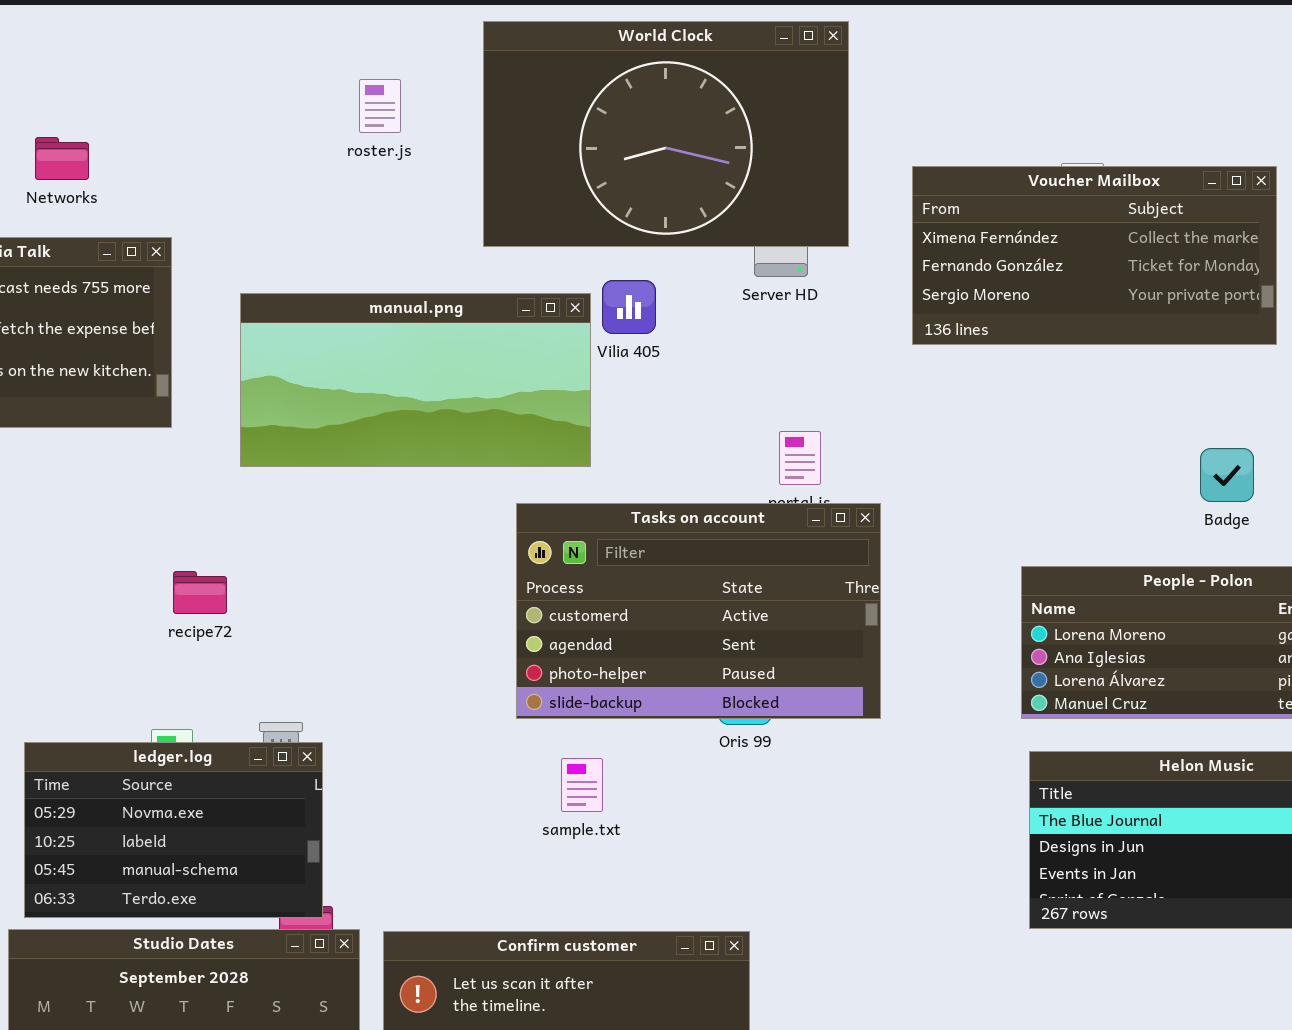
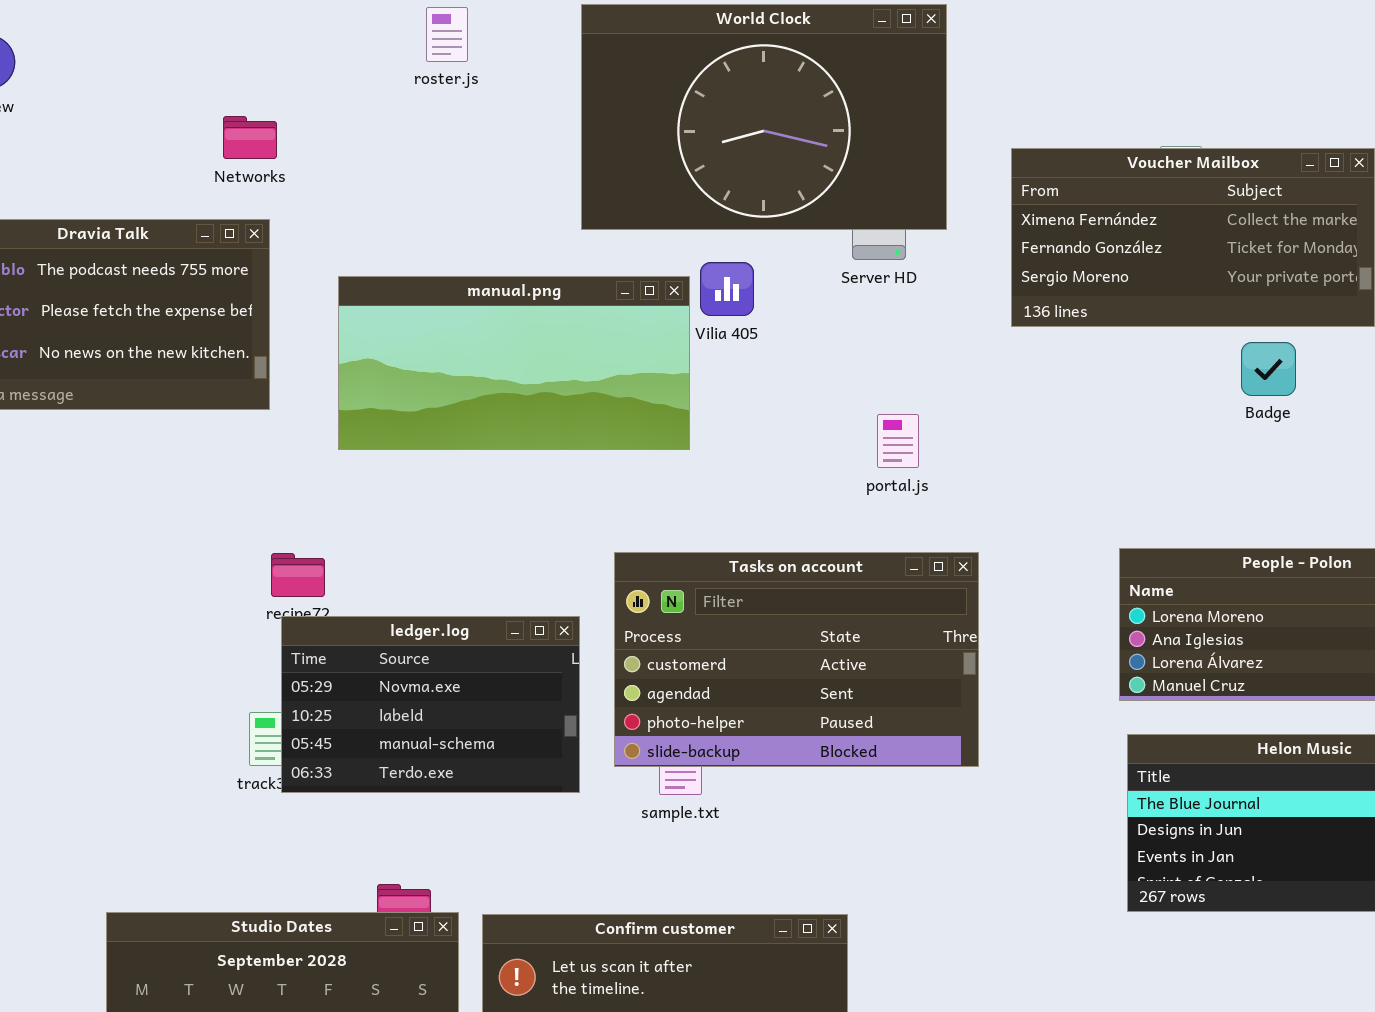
roster.js: [359,79,401,133] -> [426,7,468,62], moved
Networks: [35,137,89,180] -> [223,116,277,159], moved
Badge: [1200,448,1254,502] -> [1241,342,1296,396], moved
Tasks on account: [516,503,881,719] -> [614,552,979,767], moved
ledger.log: [24,742,323,918] -> [281,616,580,793], moved

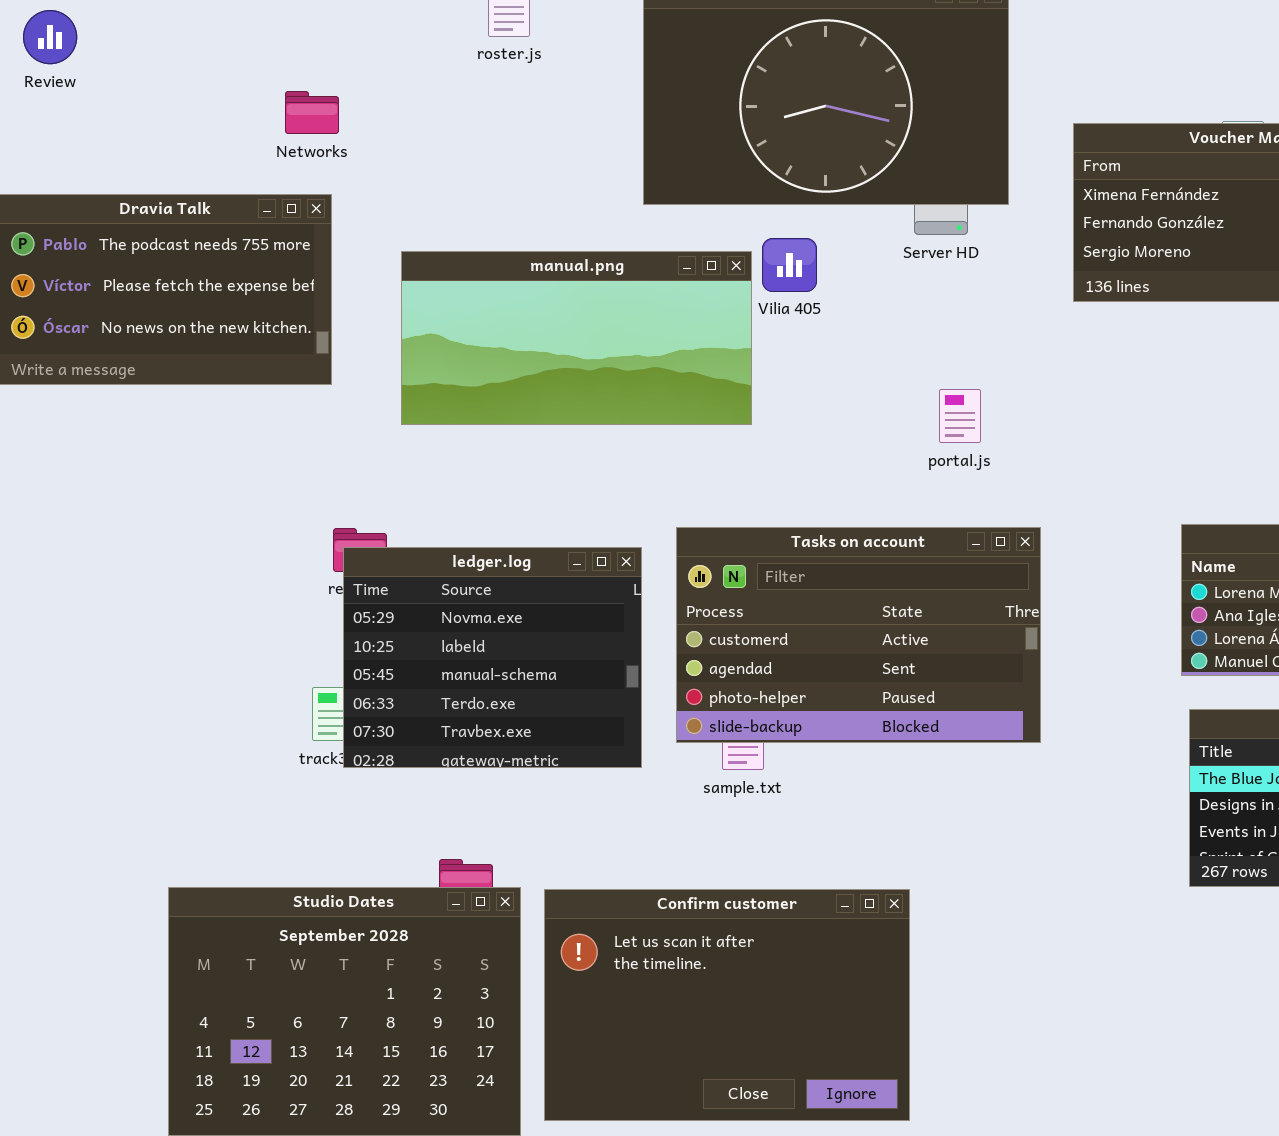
ledger.log: [281,616,580,793] -> [343,547,642,768], resized

